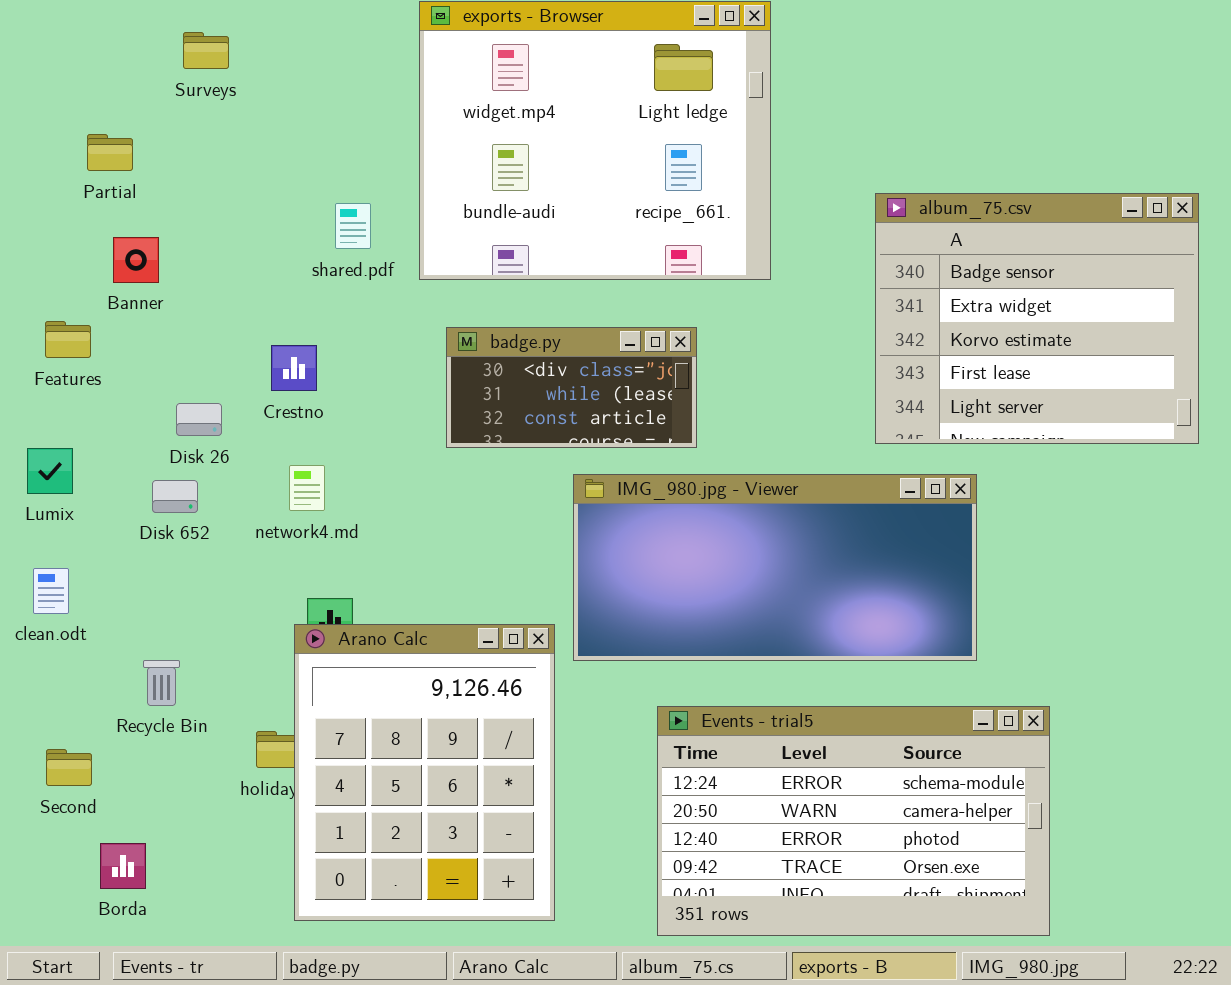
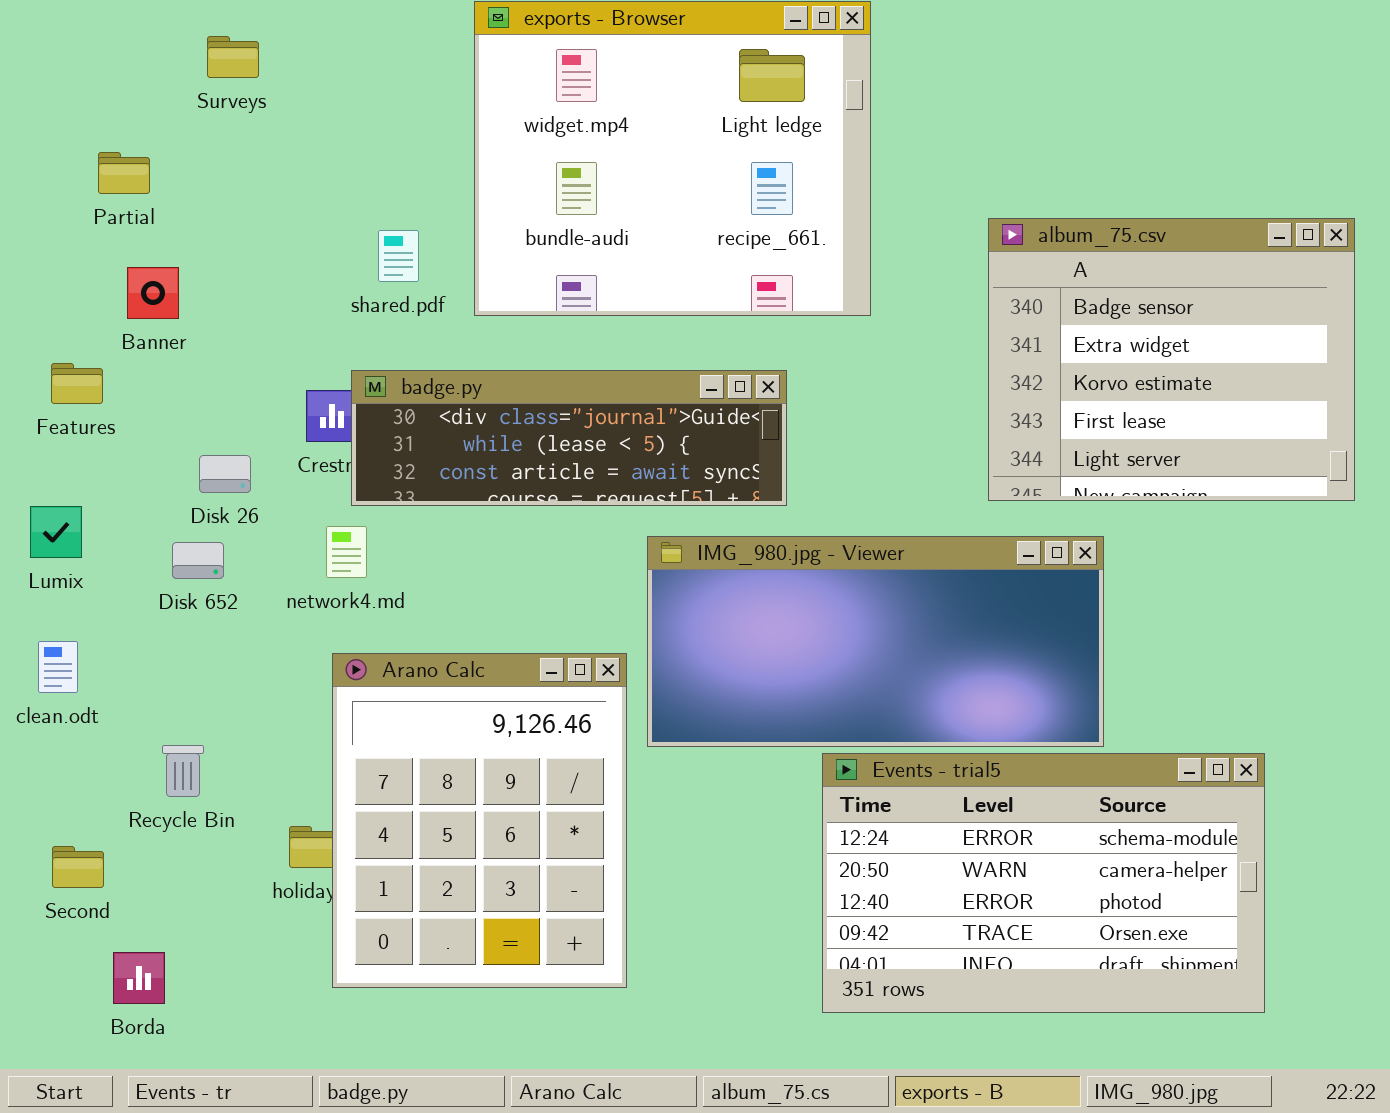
badge.py: [446,327,697,448] -> [351,370,787,506], resized
Arano Calc: [294,624,555,921] -> [332,653,627,988], moved
Events - trial5: [657,706,1050,936] -> [822,753,1265,1013], moved

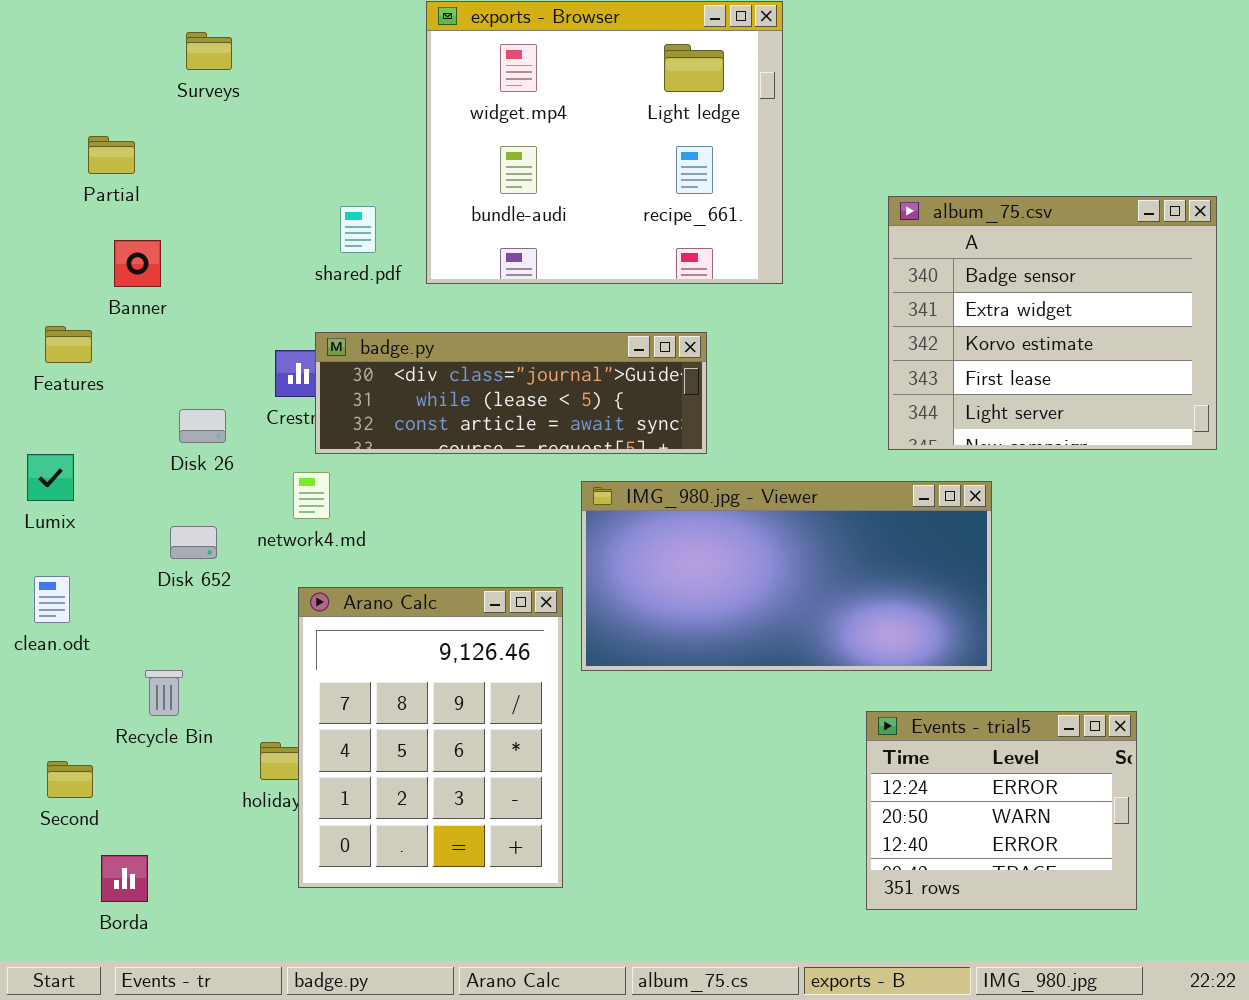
Disk 652: [172,542,224,579] -> [170,526,217,559], moved
Events - trial5: [822,753,1265,1013] -> [866,711,1137,910], resized

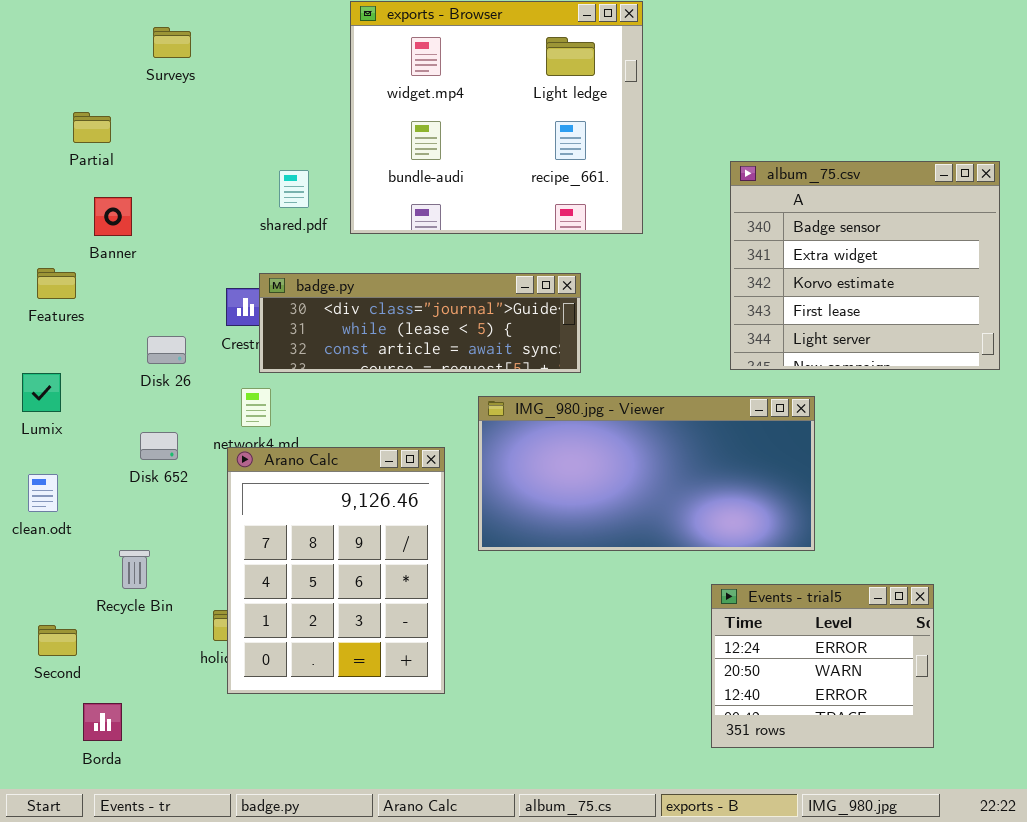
Arano Calc: [298,587,563,888] -> [227,447,445,694], moved

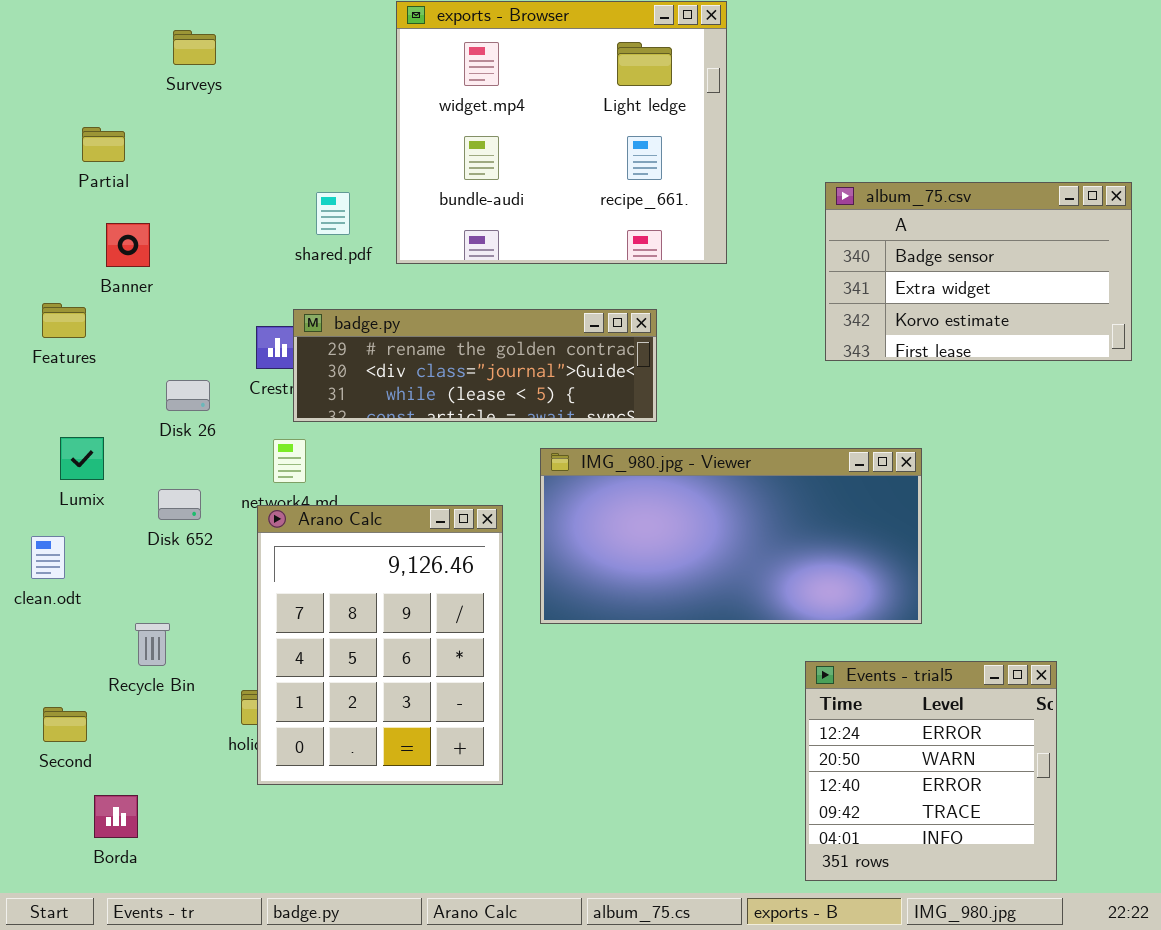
album_75.csv: [730,161,1000,370] -> [825,182,1132,361], resized
badge.py: [259,273,581,373] -> [293,309,657,422], scrolled up 1 row
Lumix: [22,373,61,412] -> [60,437,104,480], moved
Events - trial5: [711,584,934,748] -> [805,661,1057,881], resized

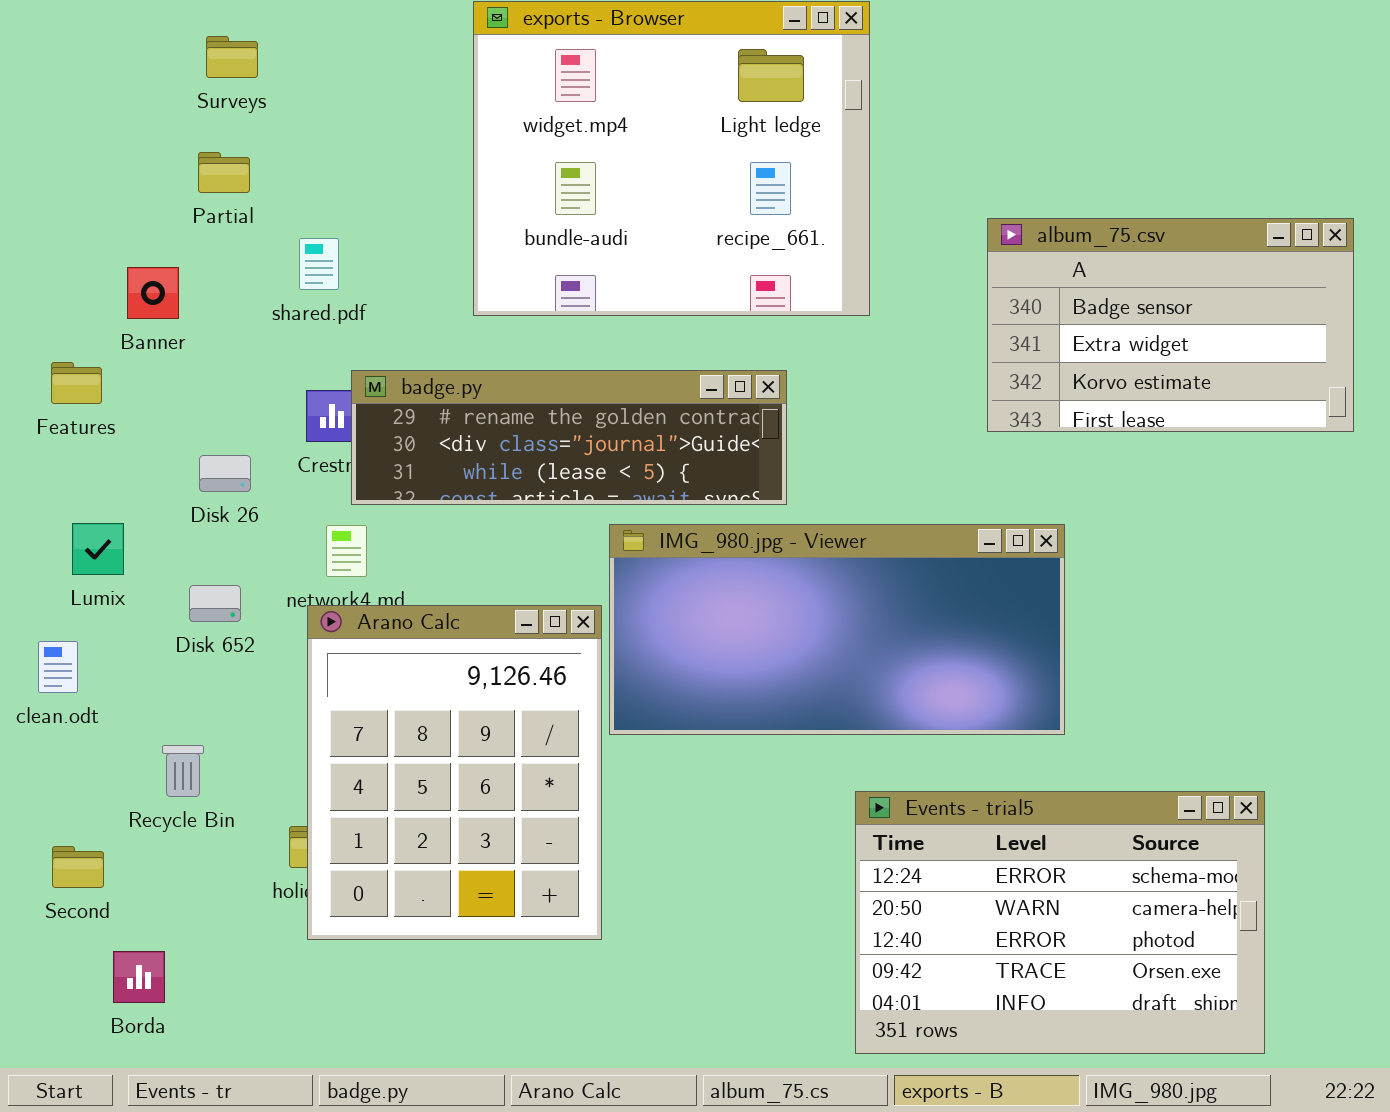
Partial: [82,127,125,162] -> [198,152,250,193], moved
shared.pdf: [316,192,350,235] -> [299,238,339,290], moved
IMG_980.jpg - Viewer: [540,448,922,624] -> [609,524,1065,735], moved
Events - trial5: [805,661,1057,881] -> [855,791,1265,1054], resized

